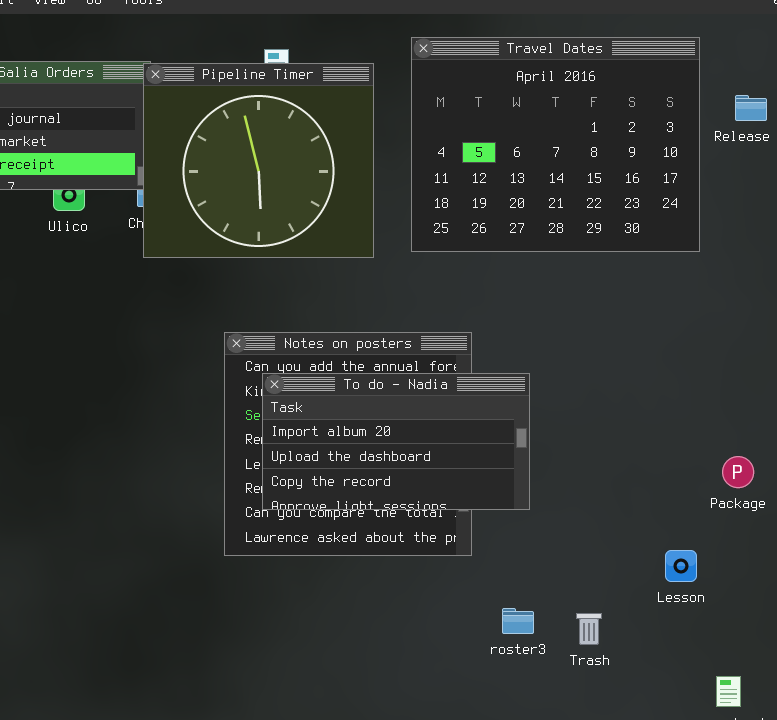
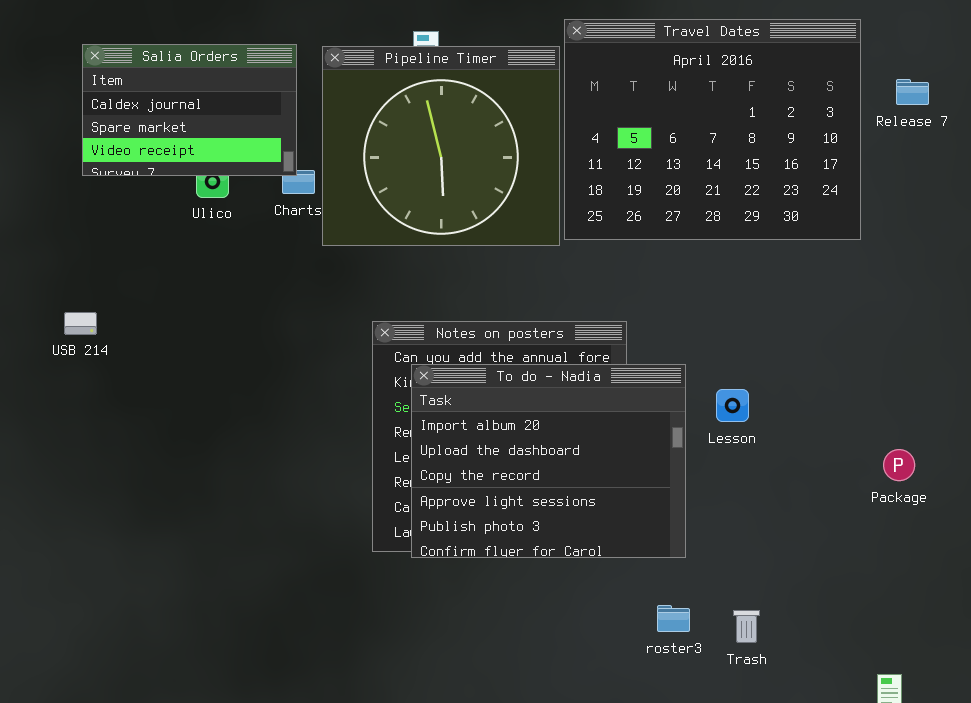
Pipeline Timer: [143,63,374,258] -> [322,46,560,246], moved
To do - Nadia: [262,373,530,510] -> [411,364,686,558], resized
Lesson: [665,550,697,582] -> [716,389,749,422], moved

